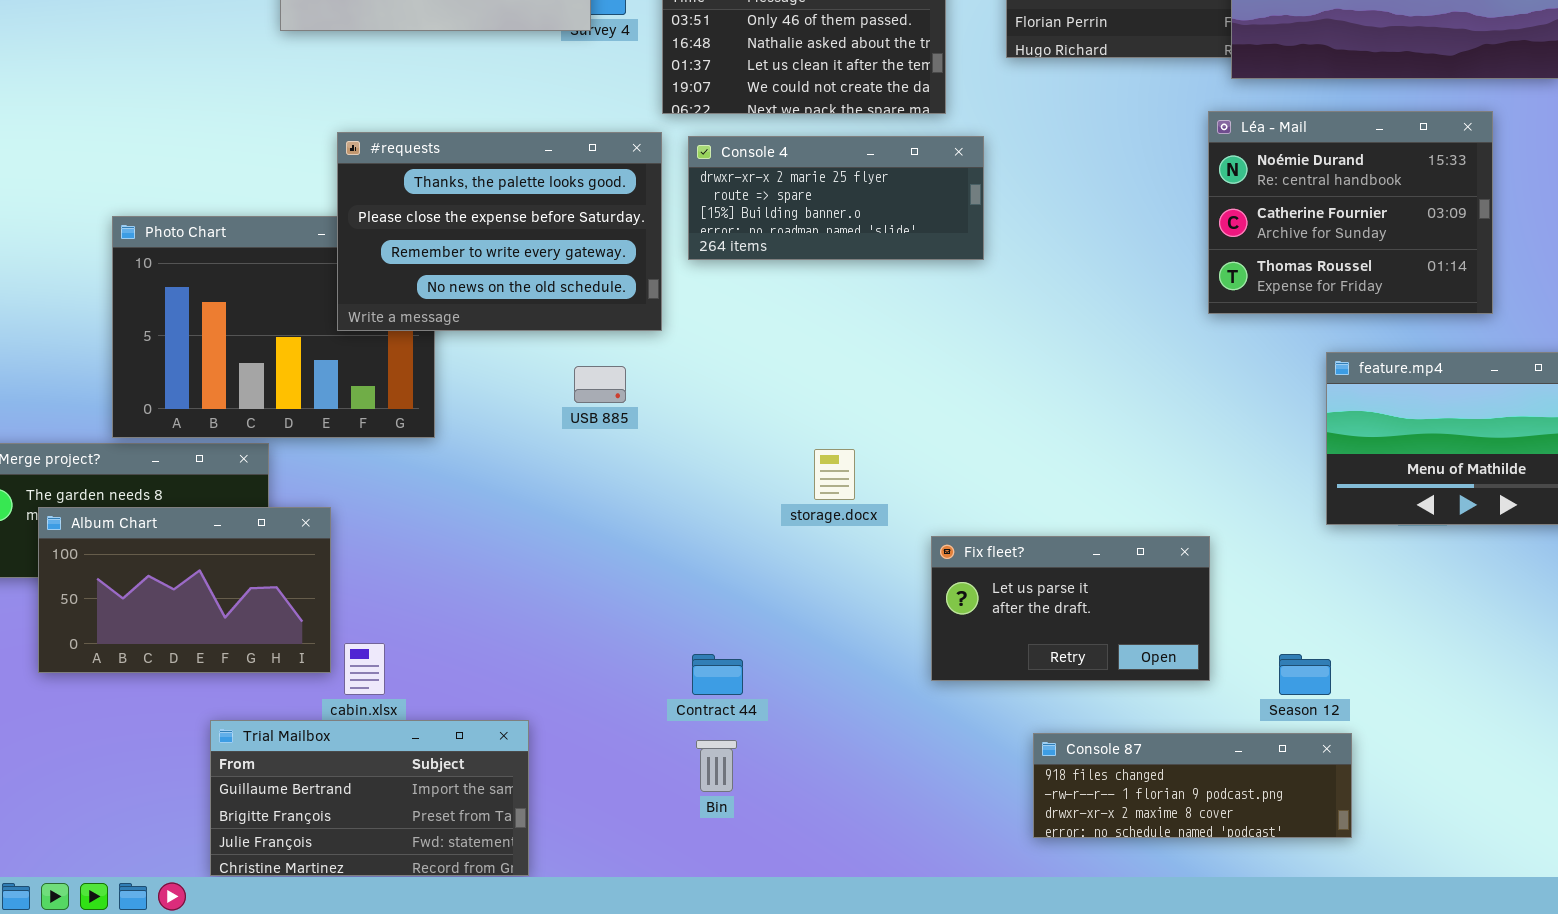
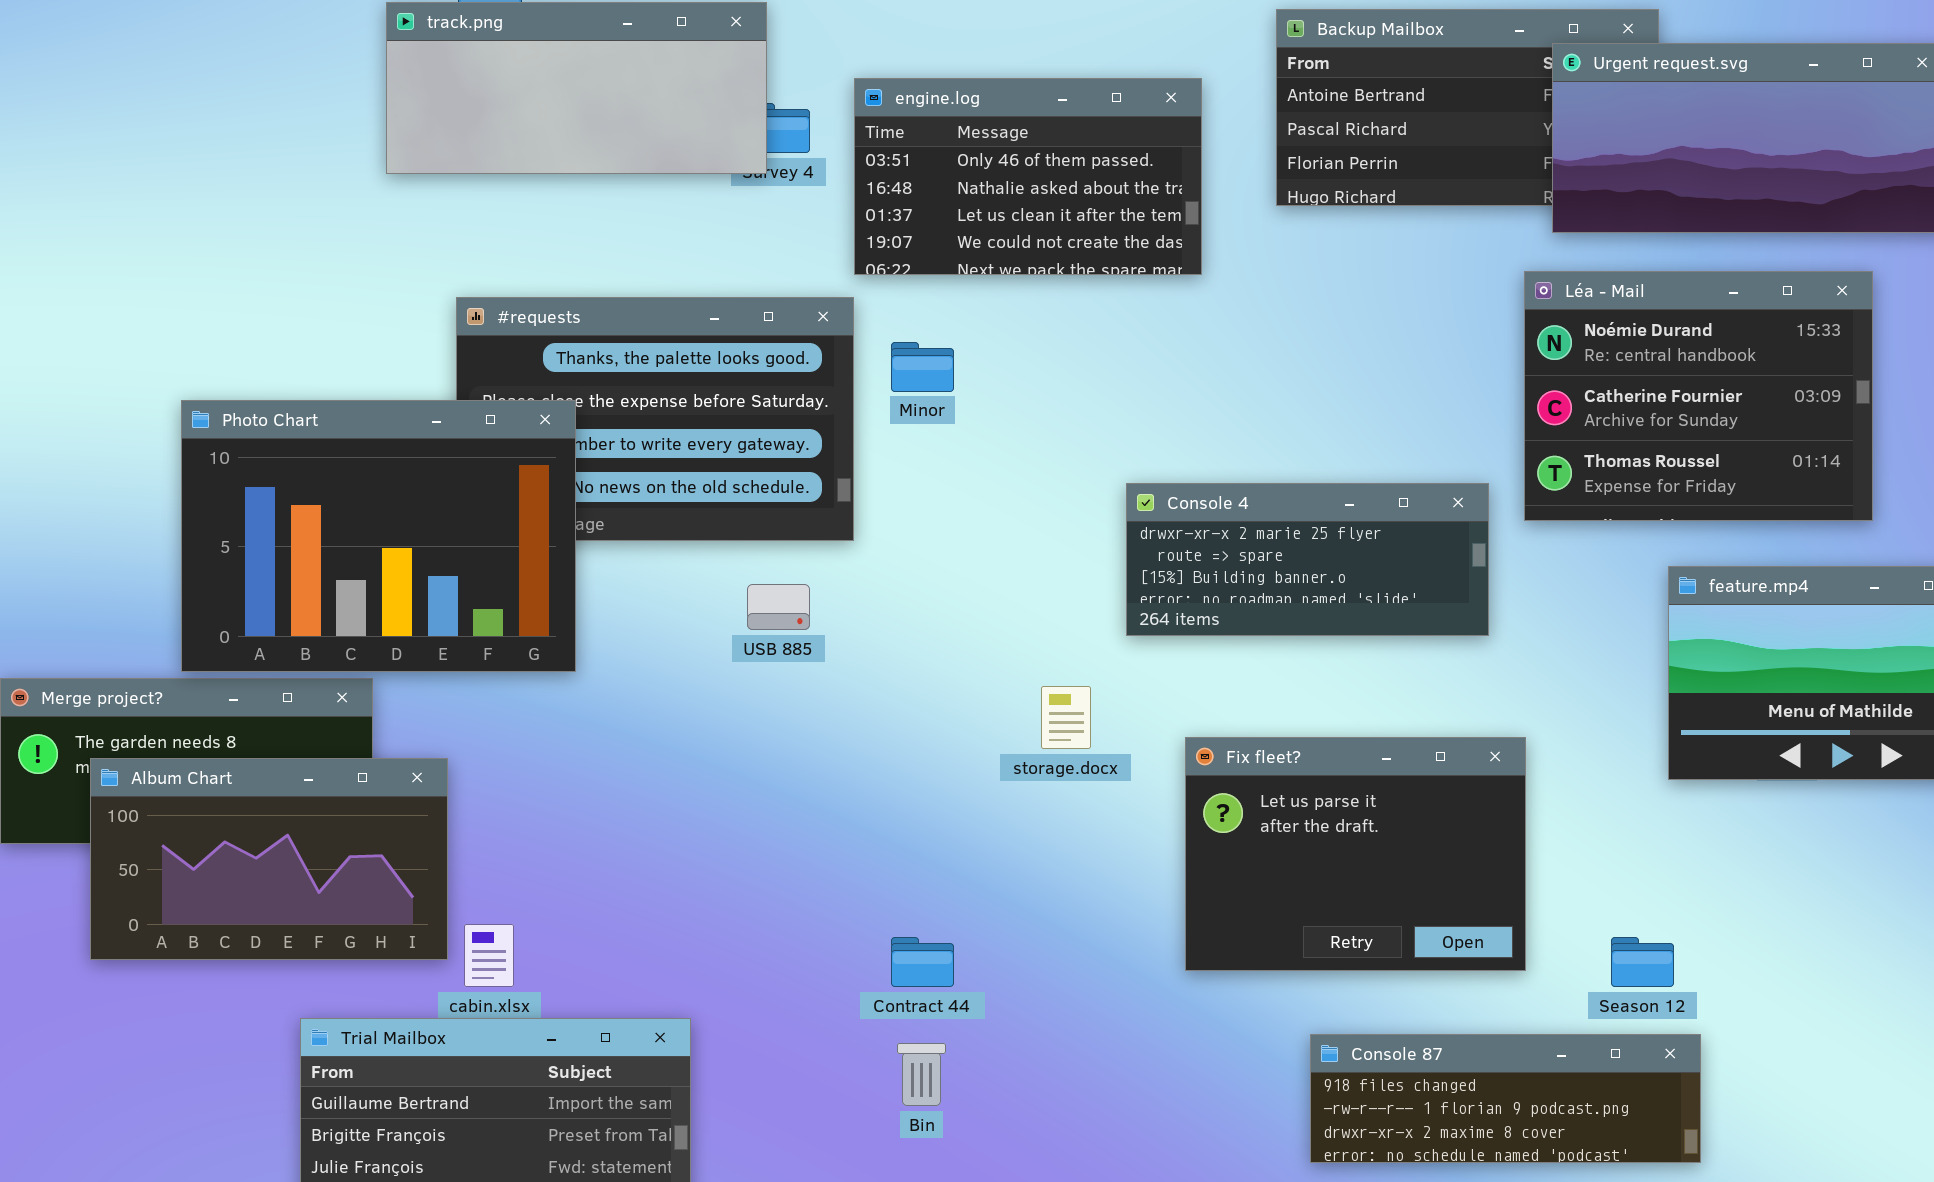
Console 4: [688,136,984,260] -> [1126,483,1489,636], moved
Photo Chart: [112,216,435,438] -> [181,400,576,672], raised
Fix fleet?: [931,536,1210,681] -> [1185,737,1526,971], resized

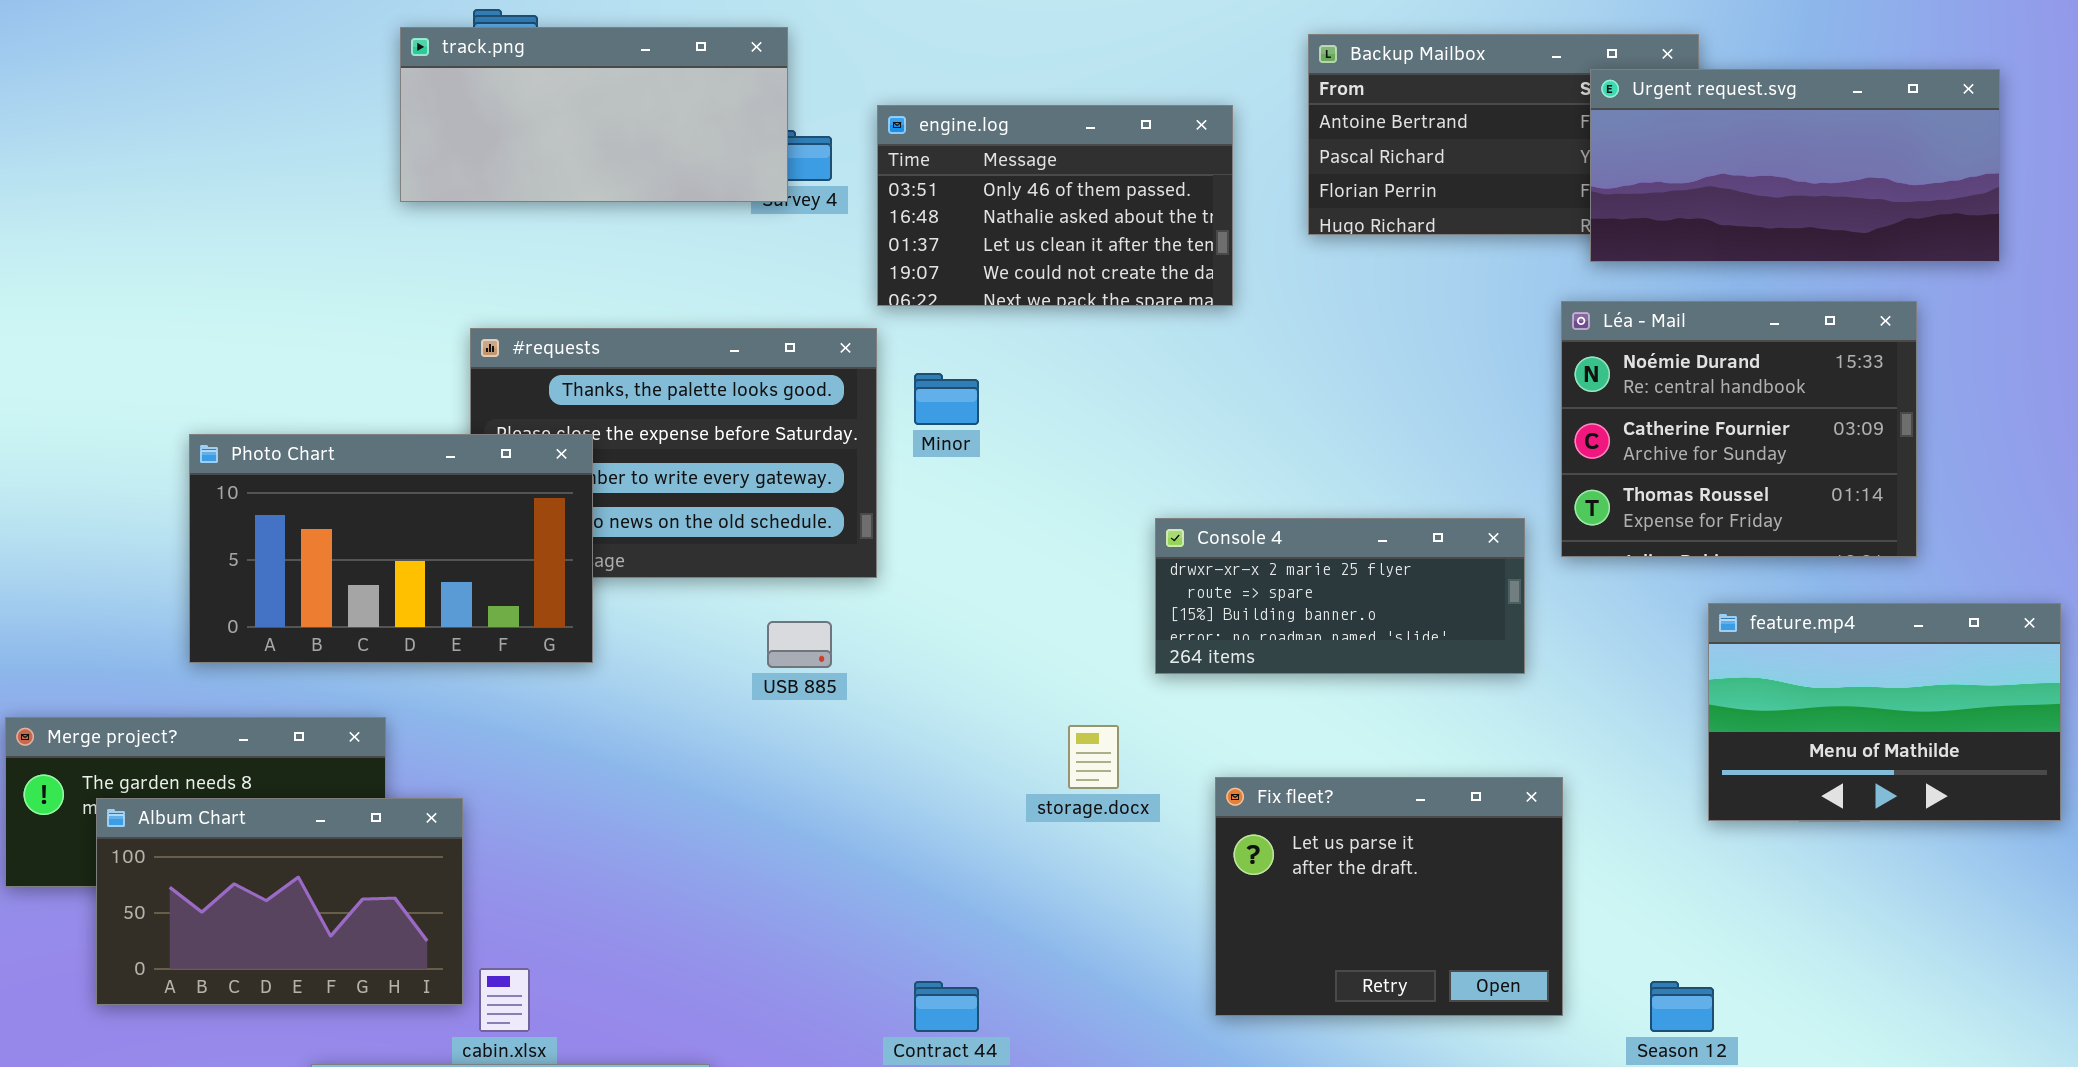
Photo Chart: [181,400,576,672] -> [189,434,593,663], resized

